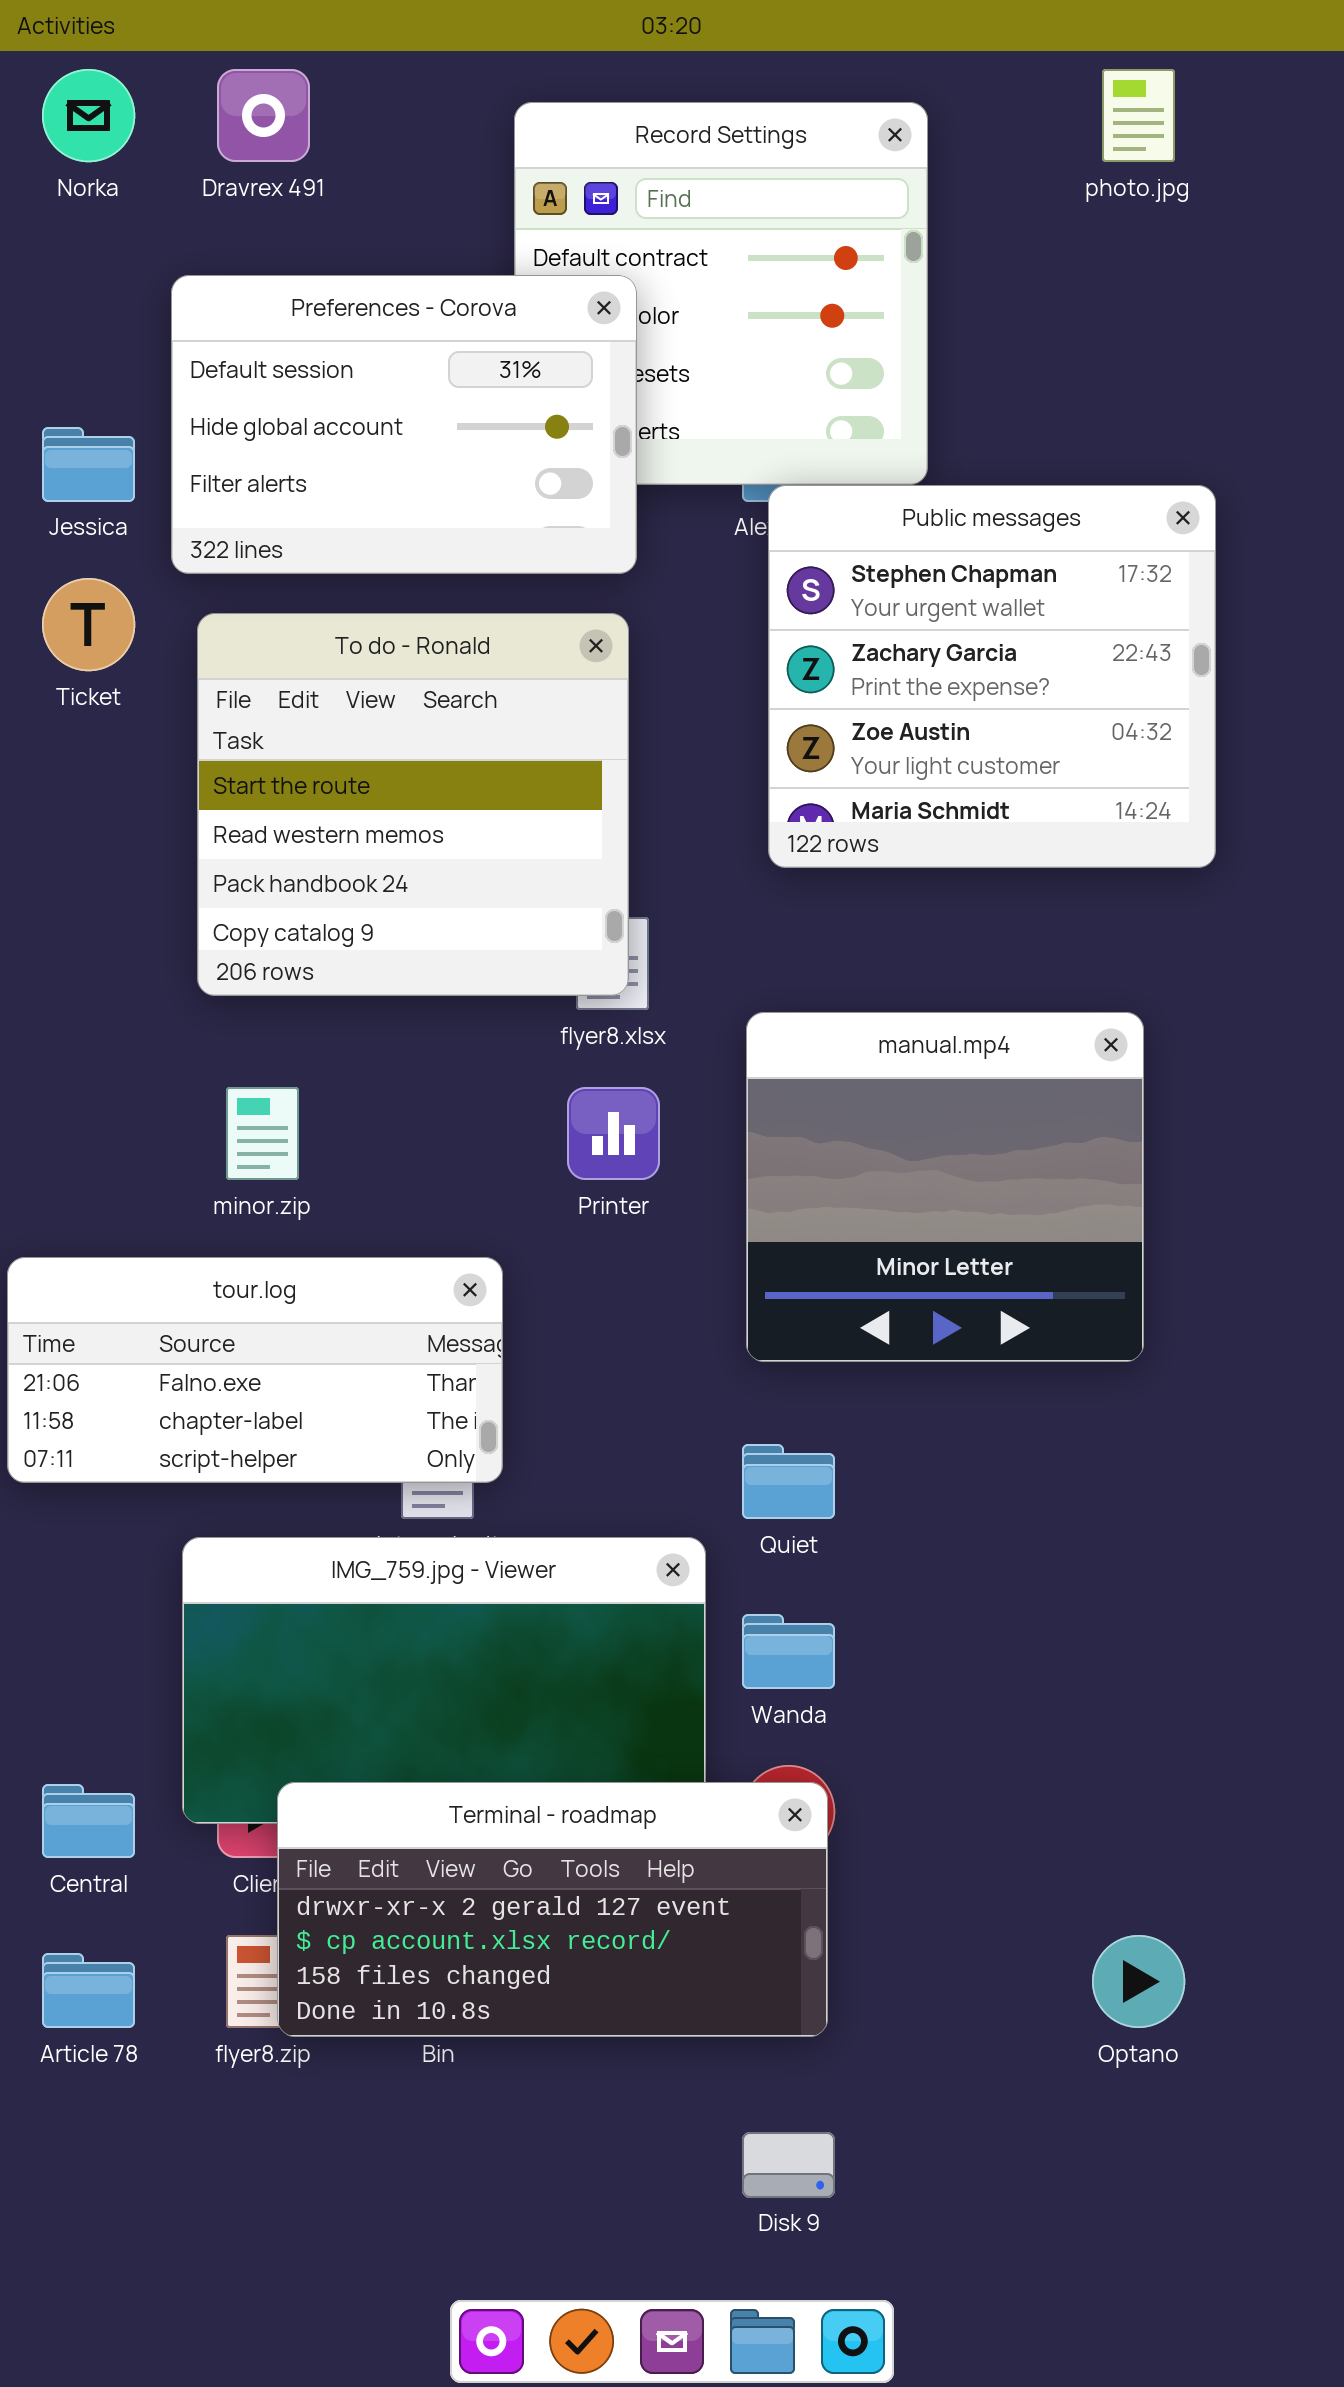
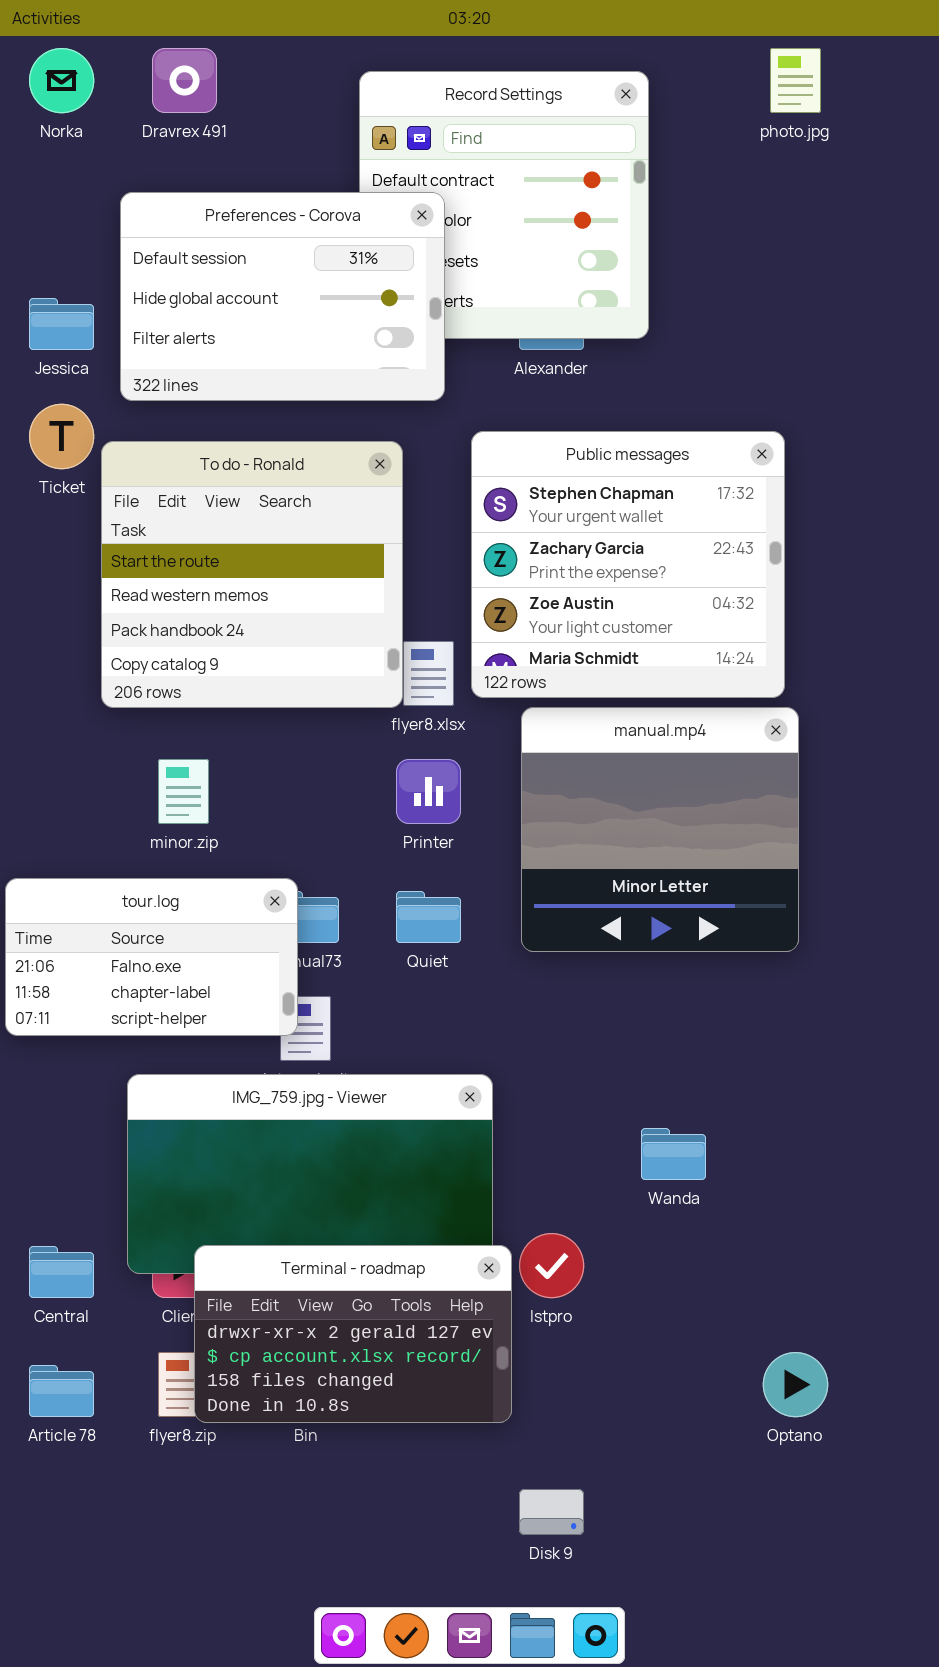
Public messages: [768,485,1216,868] -> [471,431,785,698], moved
To do - Ronald: [197,613,629,996] -> [101,441,403,708], moved
tour.log: [7,1257,503,1483] -> [5,878,298,1036], resized
Quiet: [742,1444,835,1519] -> [396,891,461,943], moved
Wanda: [742,1614,835,1689] -> [641,1128,706,1180], moved
Terminal - roadmap: [277,1782,828,2037] -> [194,1245,512,1423], resized

